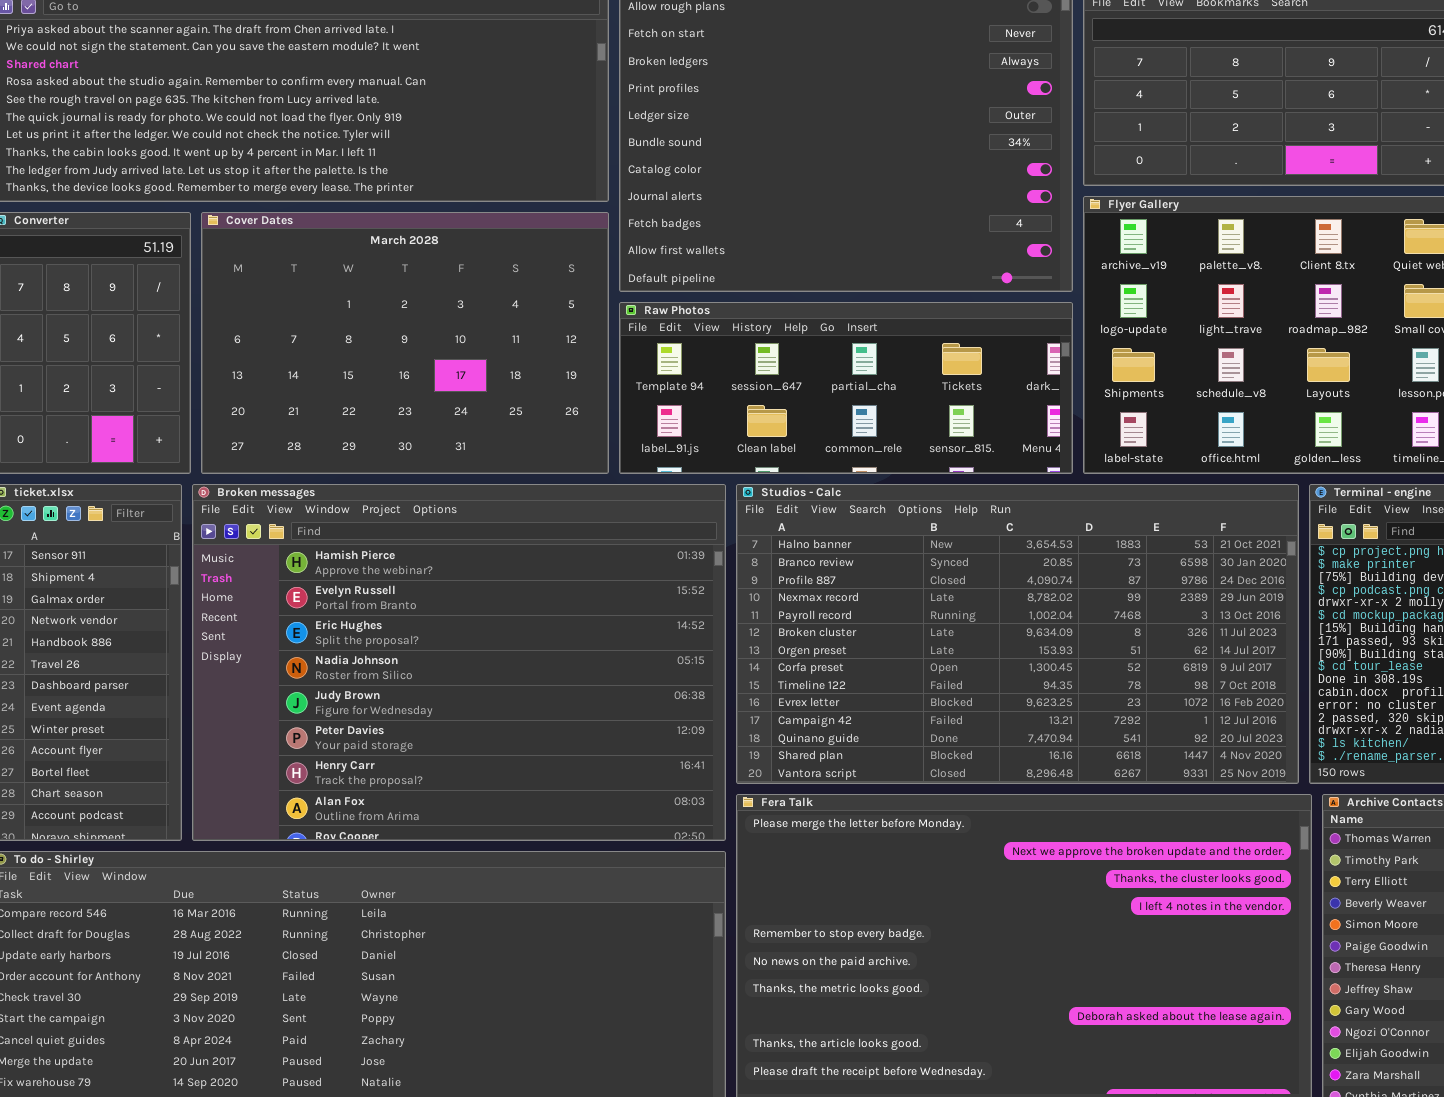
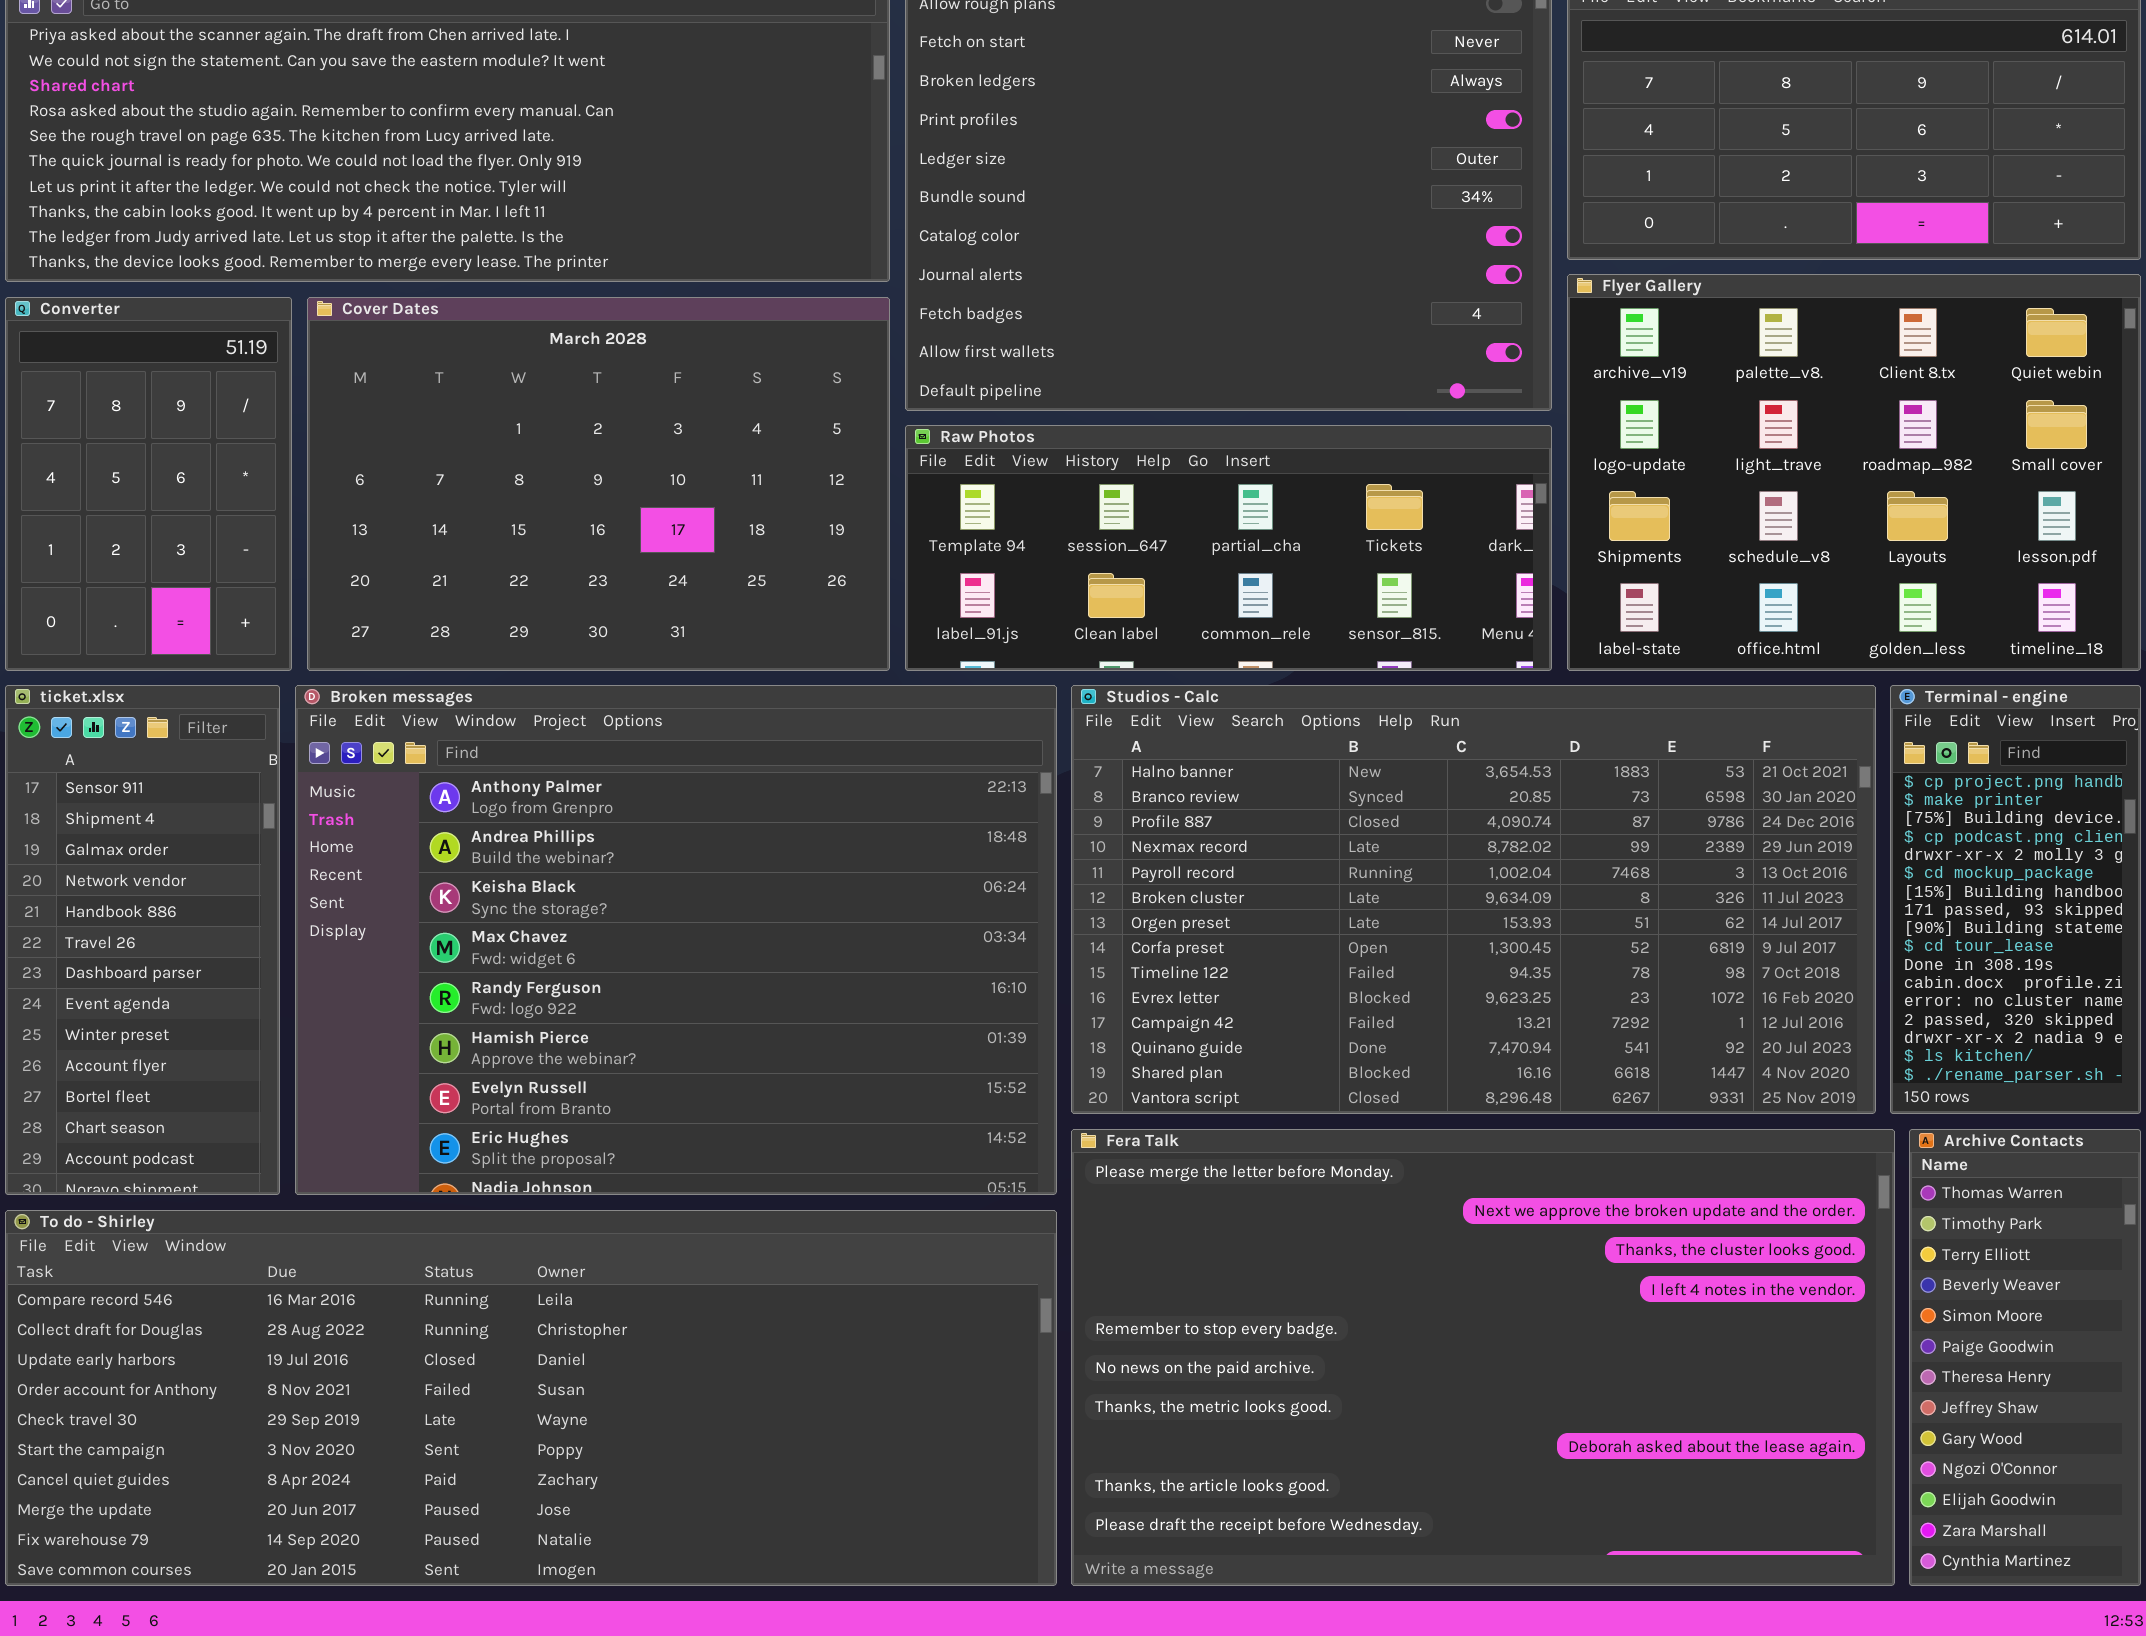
Broken messages: [192,484,726,841] -> [295,685,1057,1195], scrolled up 5 rows

